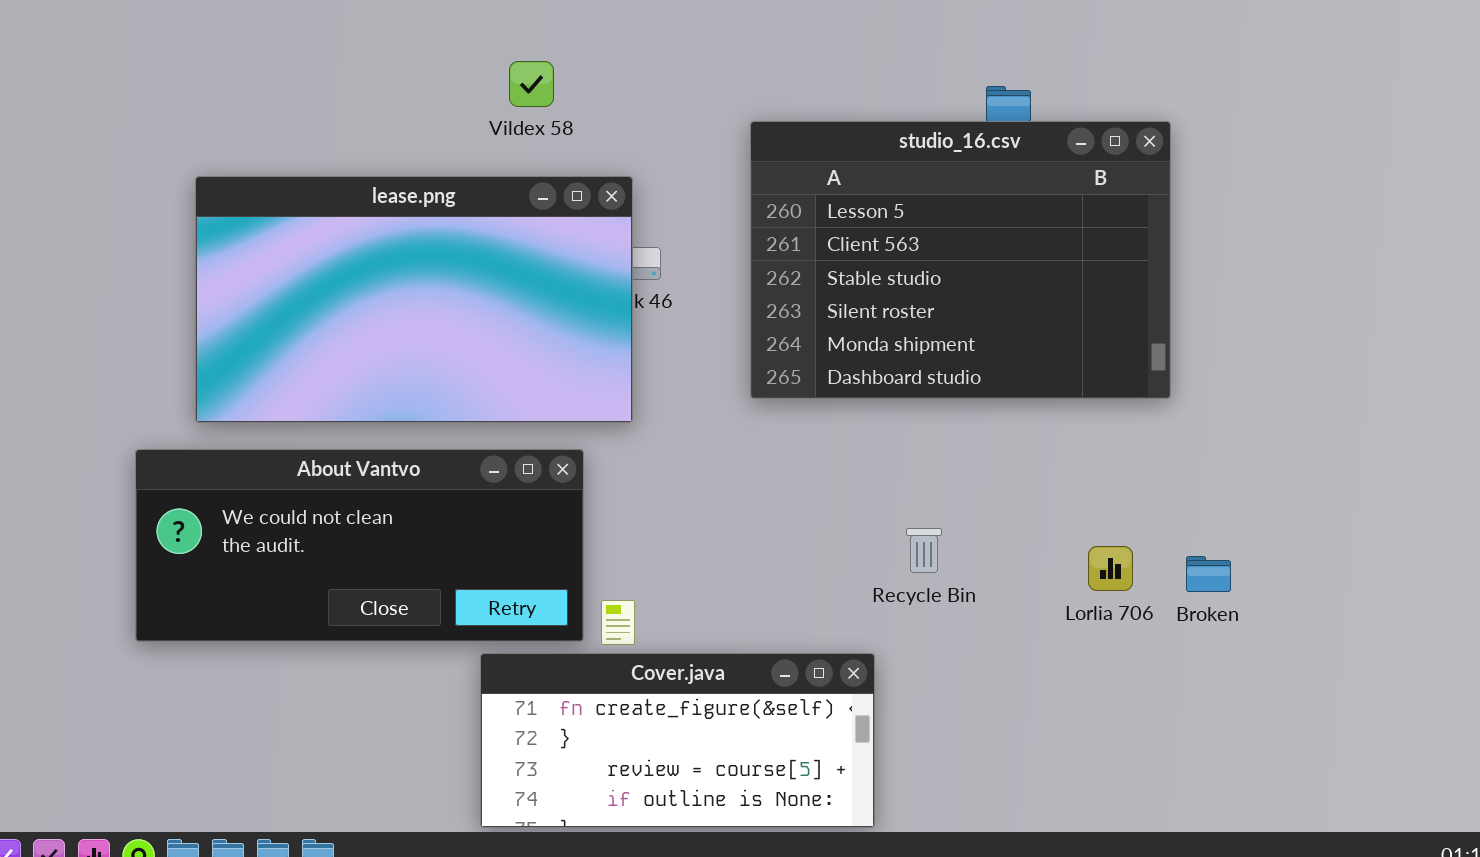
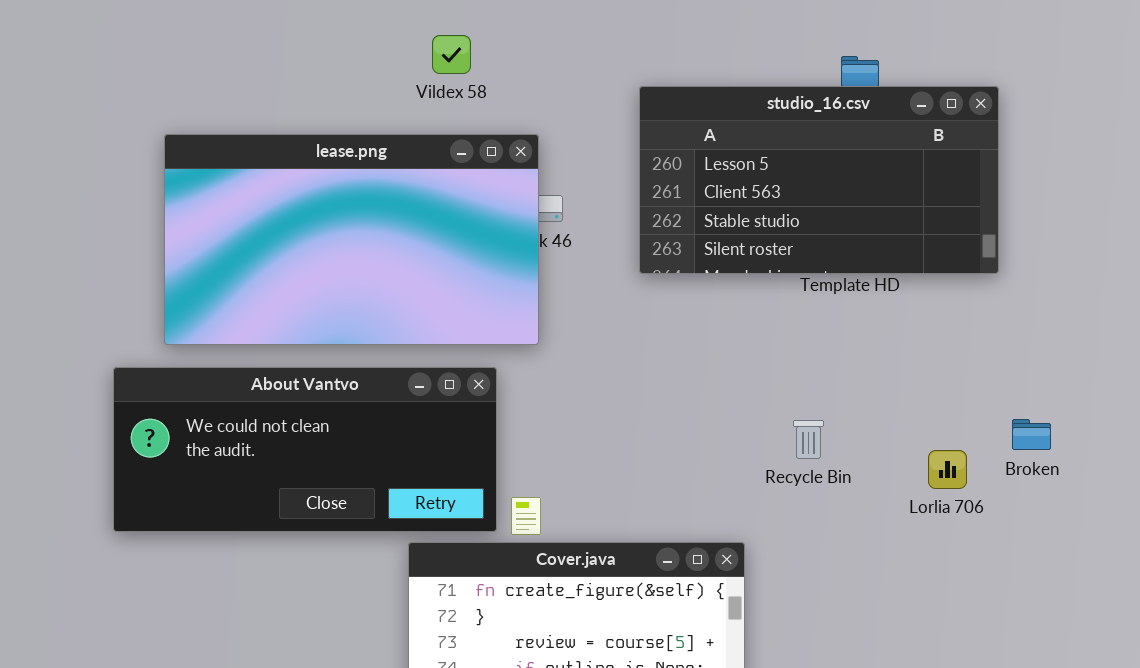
studio_16.csv: [750,121,1171,399] -> [639,86,999,274], resized
Recycle Bin: [906,528,942,573] -> [793,420,824,459], moved
Broken: [1186,556,1231,592] -> [1012,419,1051,450], moved

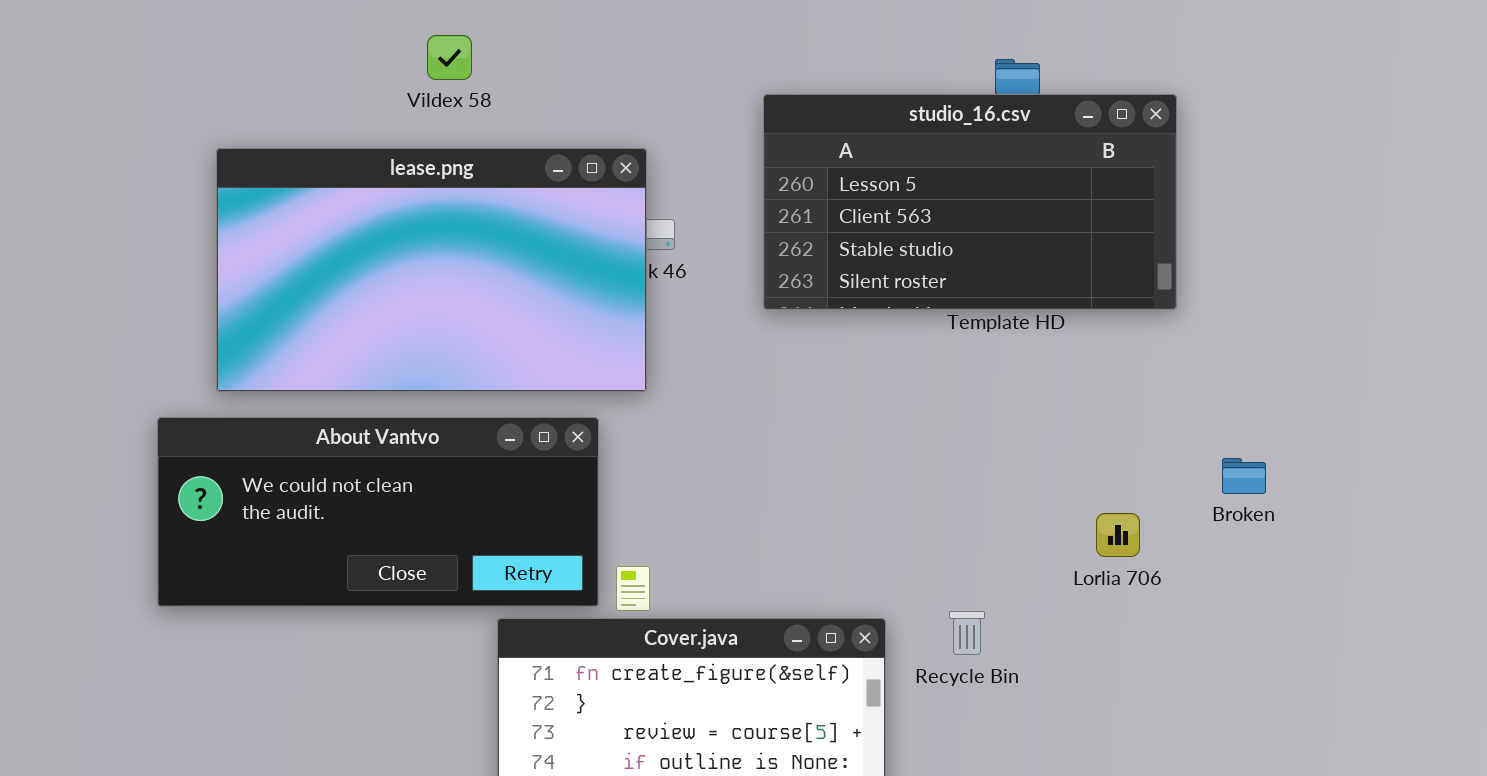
Vildex 58: [432,35,471,74] -> [427,35,472,80], moved
Broken: [1012,419,1051,450] -> [1222,458,1266,494], moved
Recycle Bin: [793,420,824,459] -> [949,611,985,655], moved

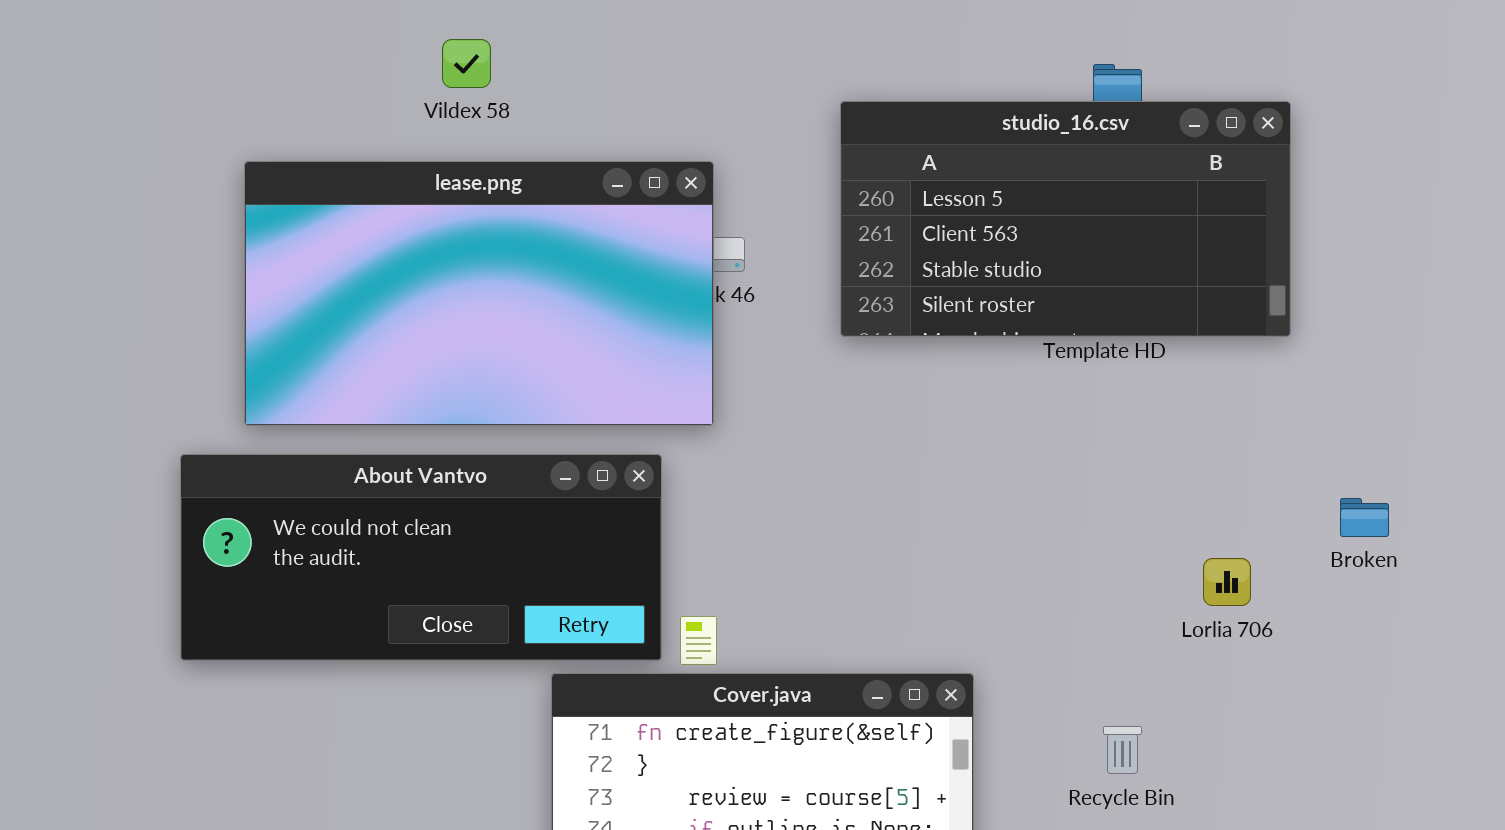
Vildex 58: [427,35,472,80] -> [442,39,491,88], moved
Recycle Bin: [949,611,985,655] -> [1103,726,1142,774], moved

